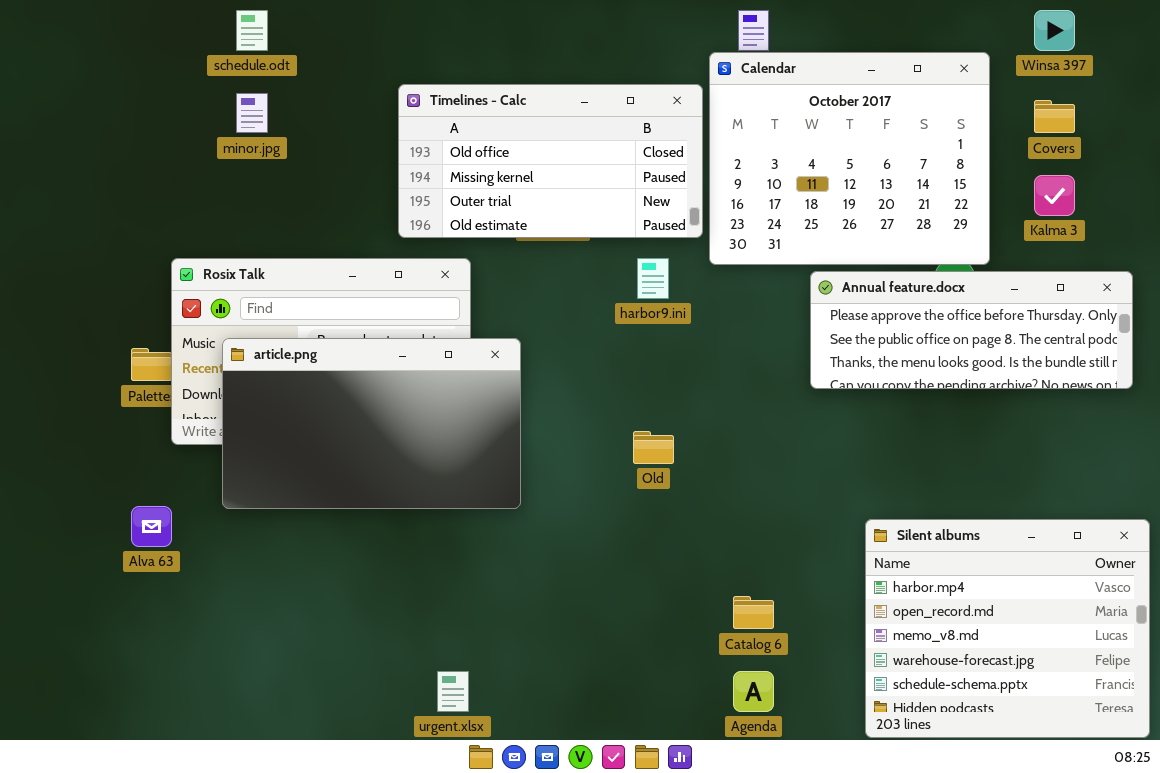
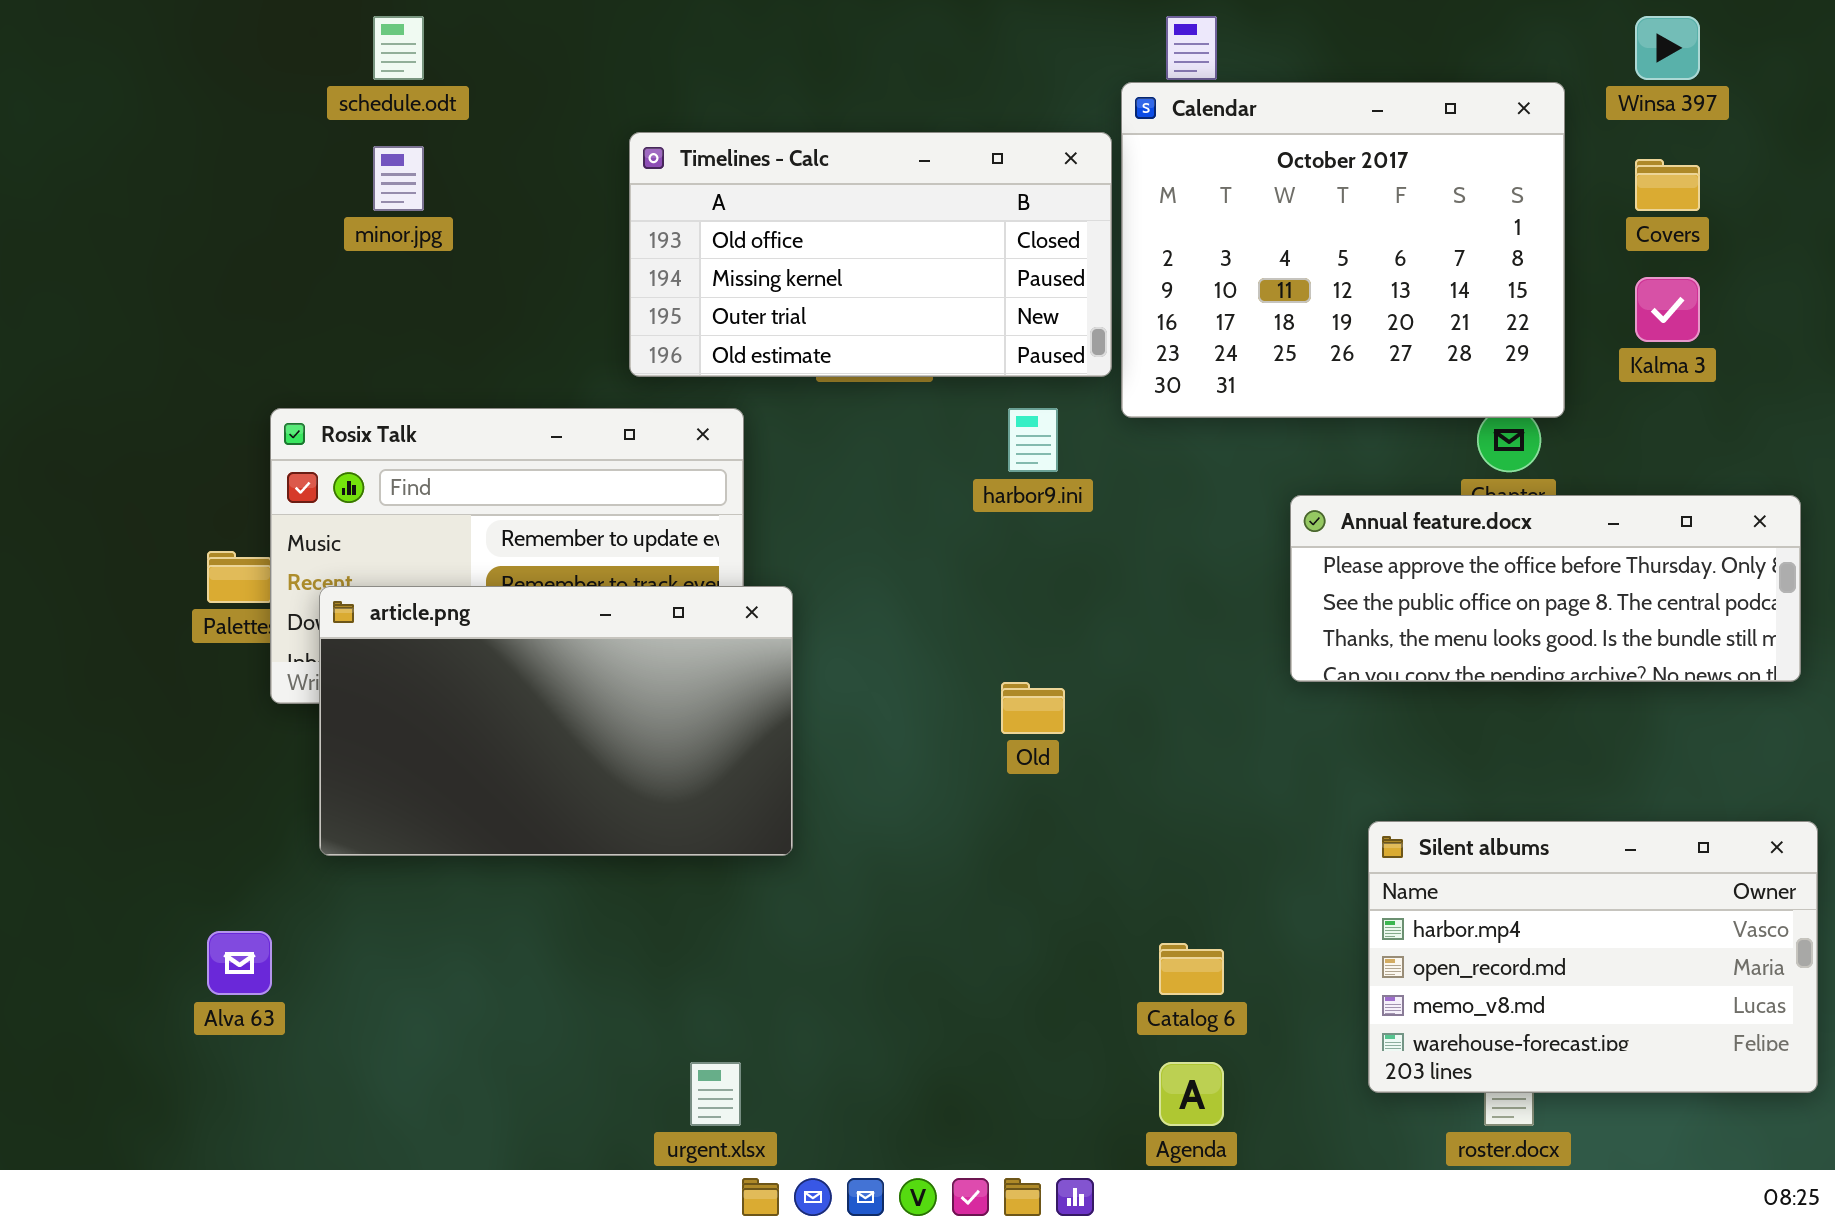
Annual feature.docx: [810,271,1133,389] -> [1290,495,1801,682], moved
article.png: [222,338,521,509] -> [319,586,793,856], moved
Alva 63: [131,506,172,547] -> [207,931,272,995], moved
Silent albums: [865,519,1150,738] -> [1368,821,1818,1093], resized

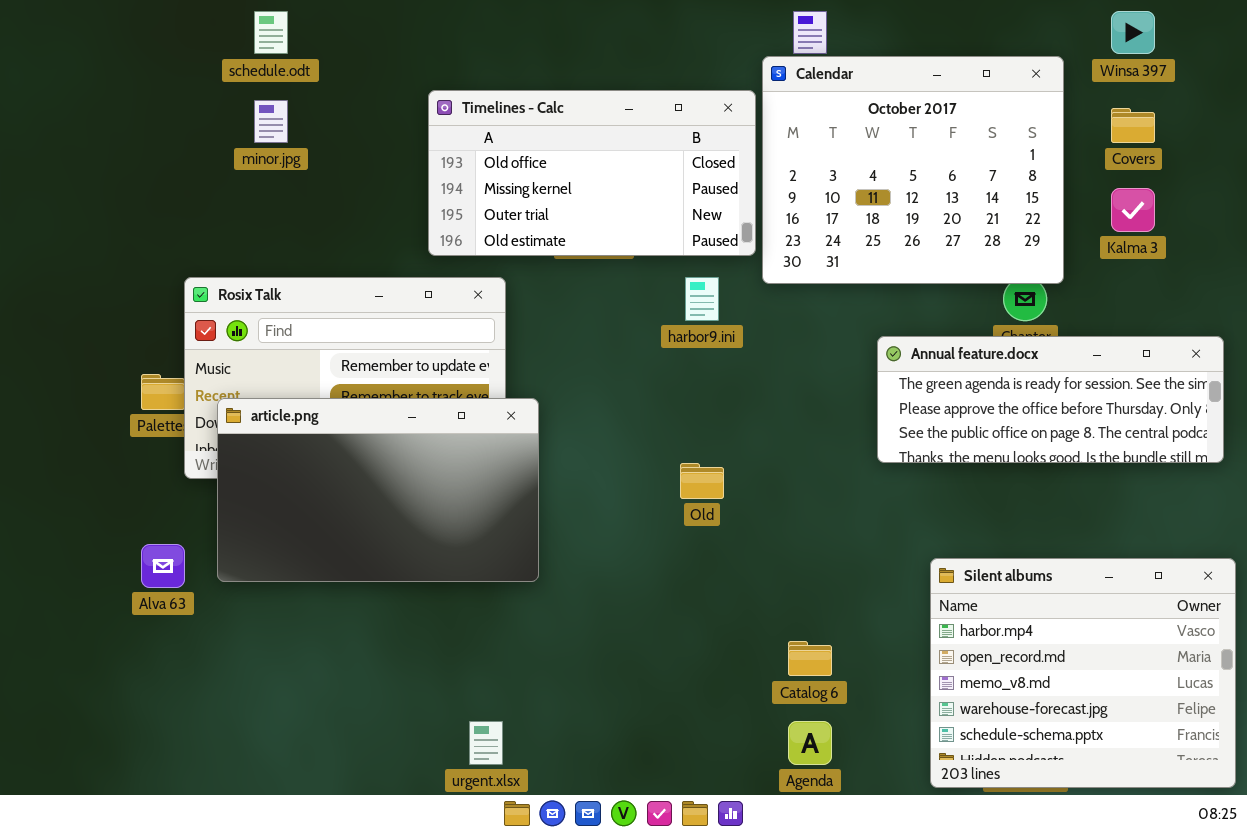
Annual feature.docx: [1290,495,1801,682] -> [877,336,1224,463], scrolled up 1 row
Silent albums: [1368,821,1818,1093] -> [930,558,1236,788], resized
Alva 63: [207,931,272,995] -> [141,544,185,588], moved

